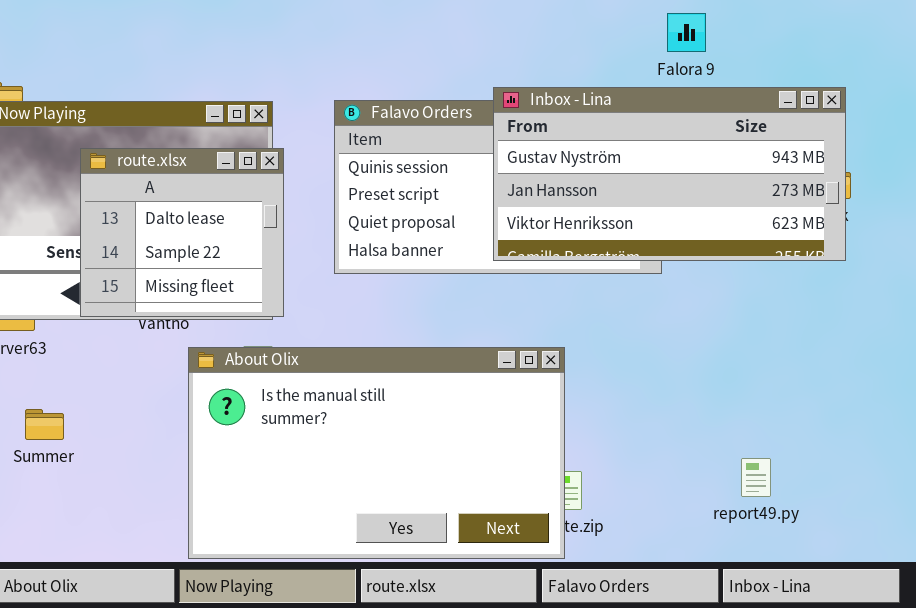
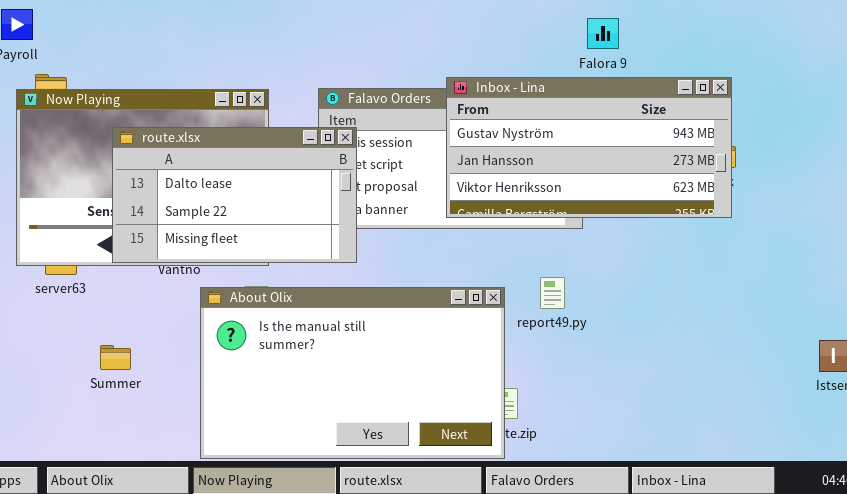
route.xlsx: [80,148,284,317] -> [112,127,357,263], resized
Summer: [25,409,64,440] -> [100,345,131,370], moved
report49.py: [741,458,771,497] -> [540,277,565,309], moved

